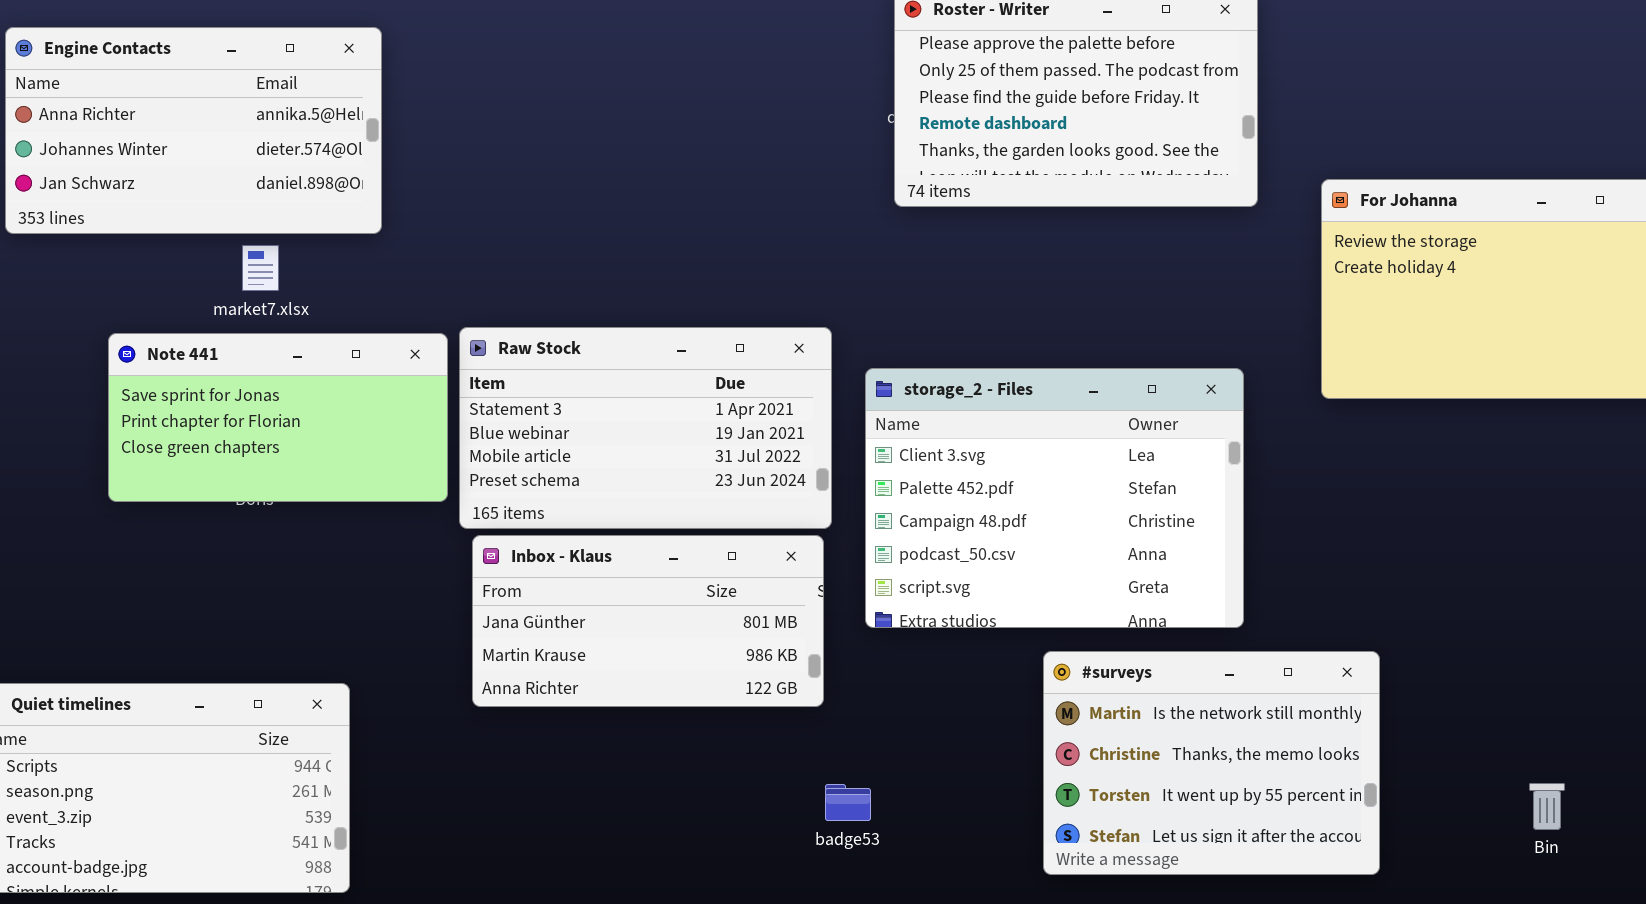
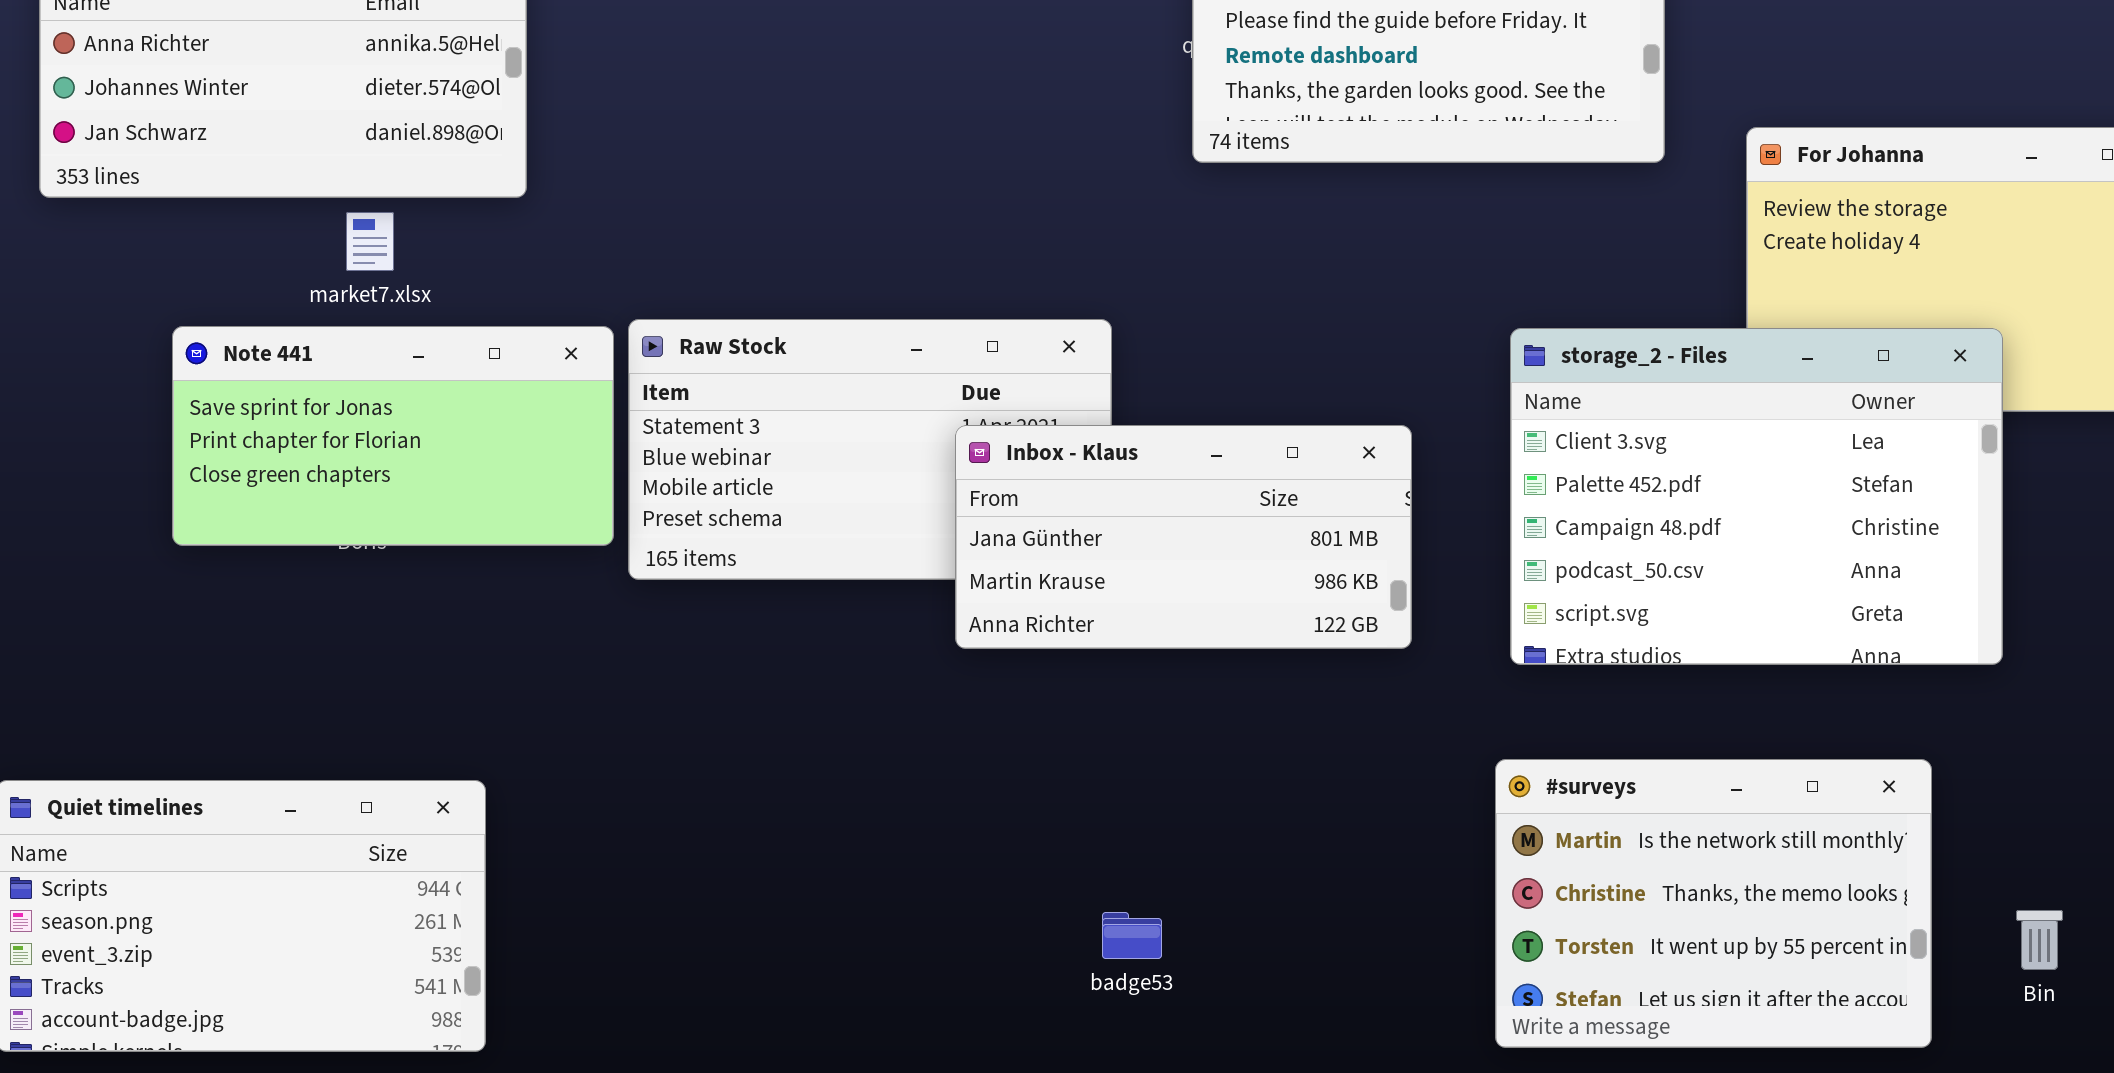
storage_2 - Files: [865,368,1244,628] -> [1510,328,2003,665], moved
Inbox - Klaus: [472,535,824,707] -> [955,425,1412,649], moved
#surveys: [1043,651,1380,875] -> [1495,759,1932,1048], moved

